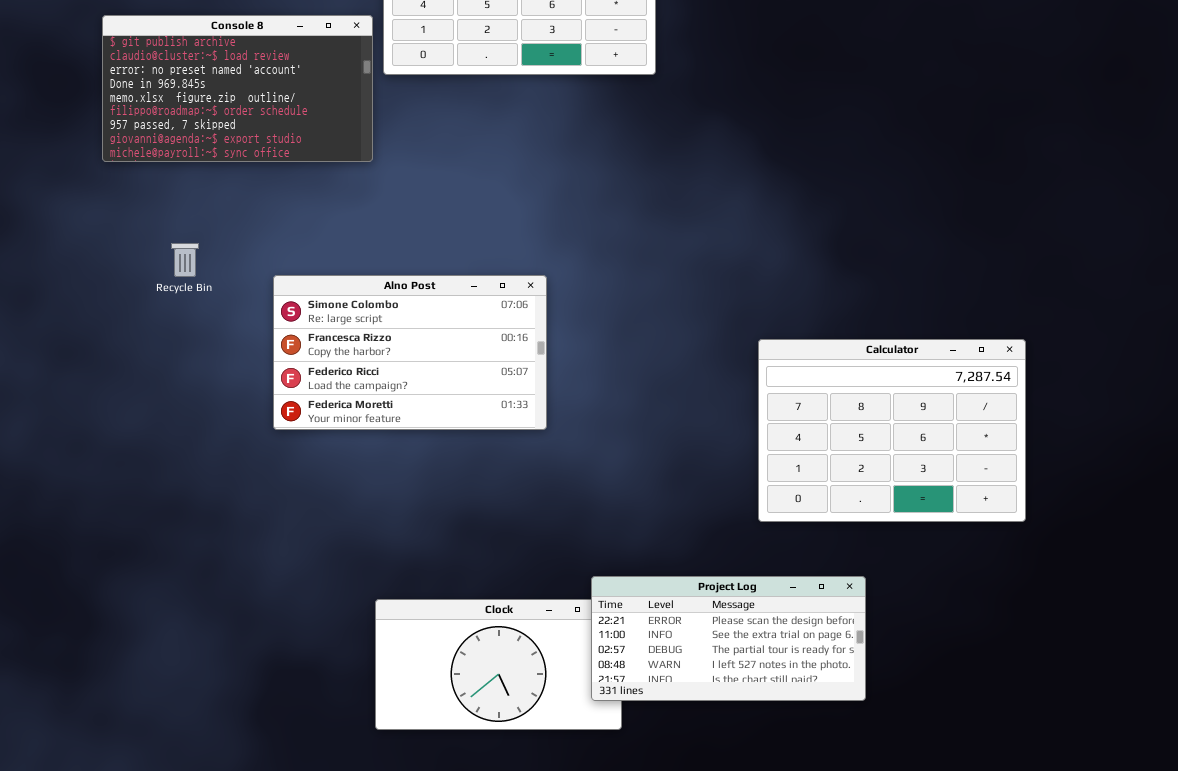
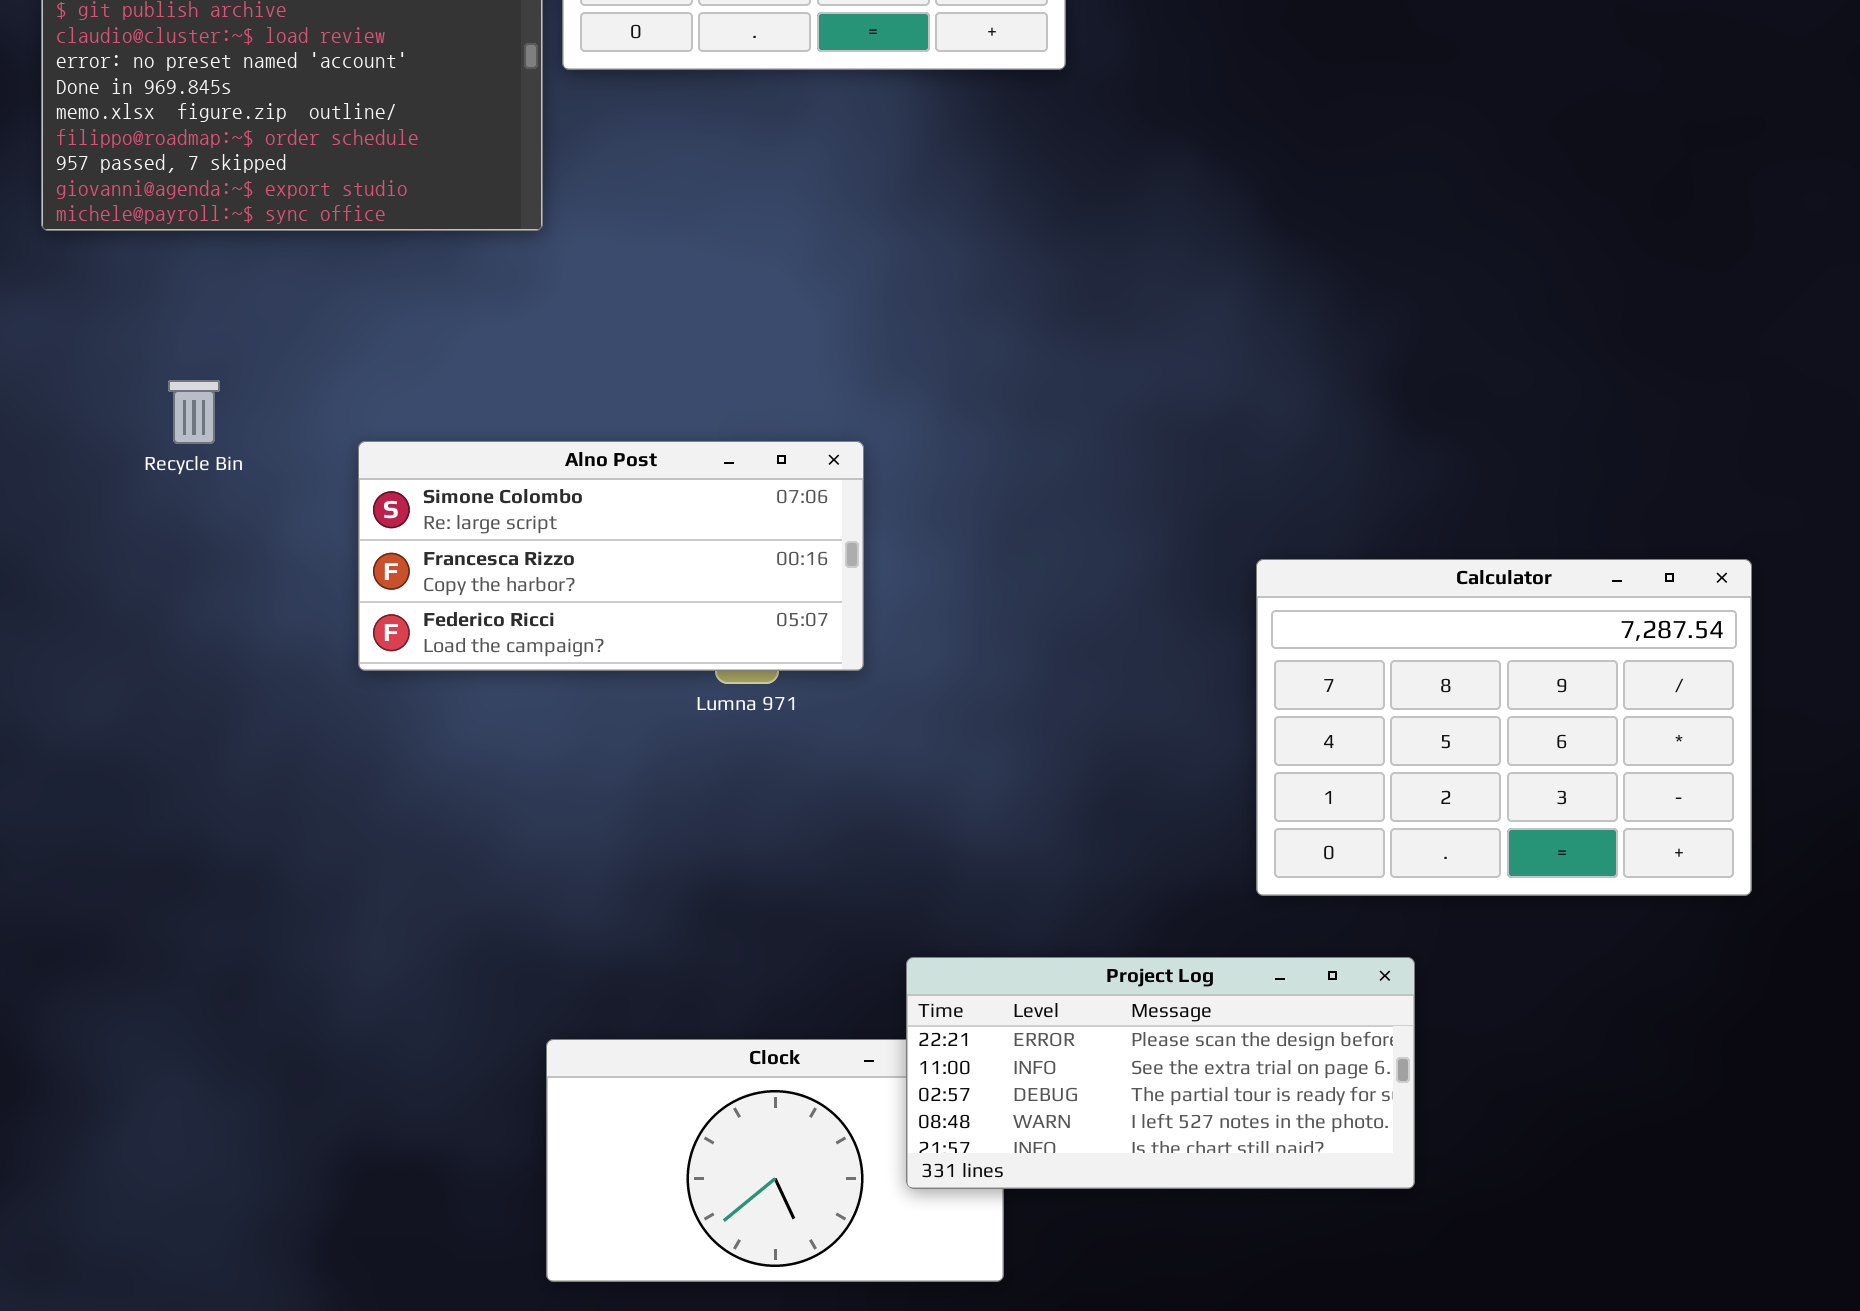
Alno Post: [273,275,547,430] -> [358,441,864,671], resized
Project Log: [591,576,866,701] -> [906,957,1415,1189], moved

